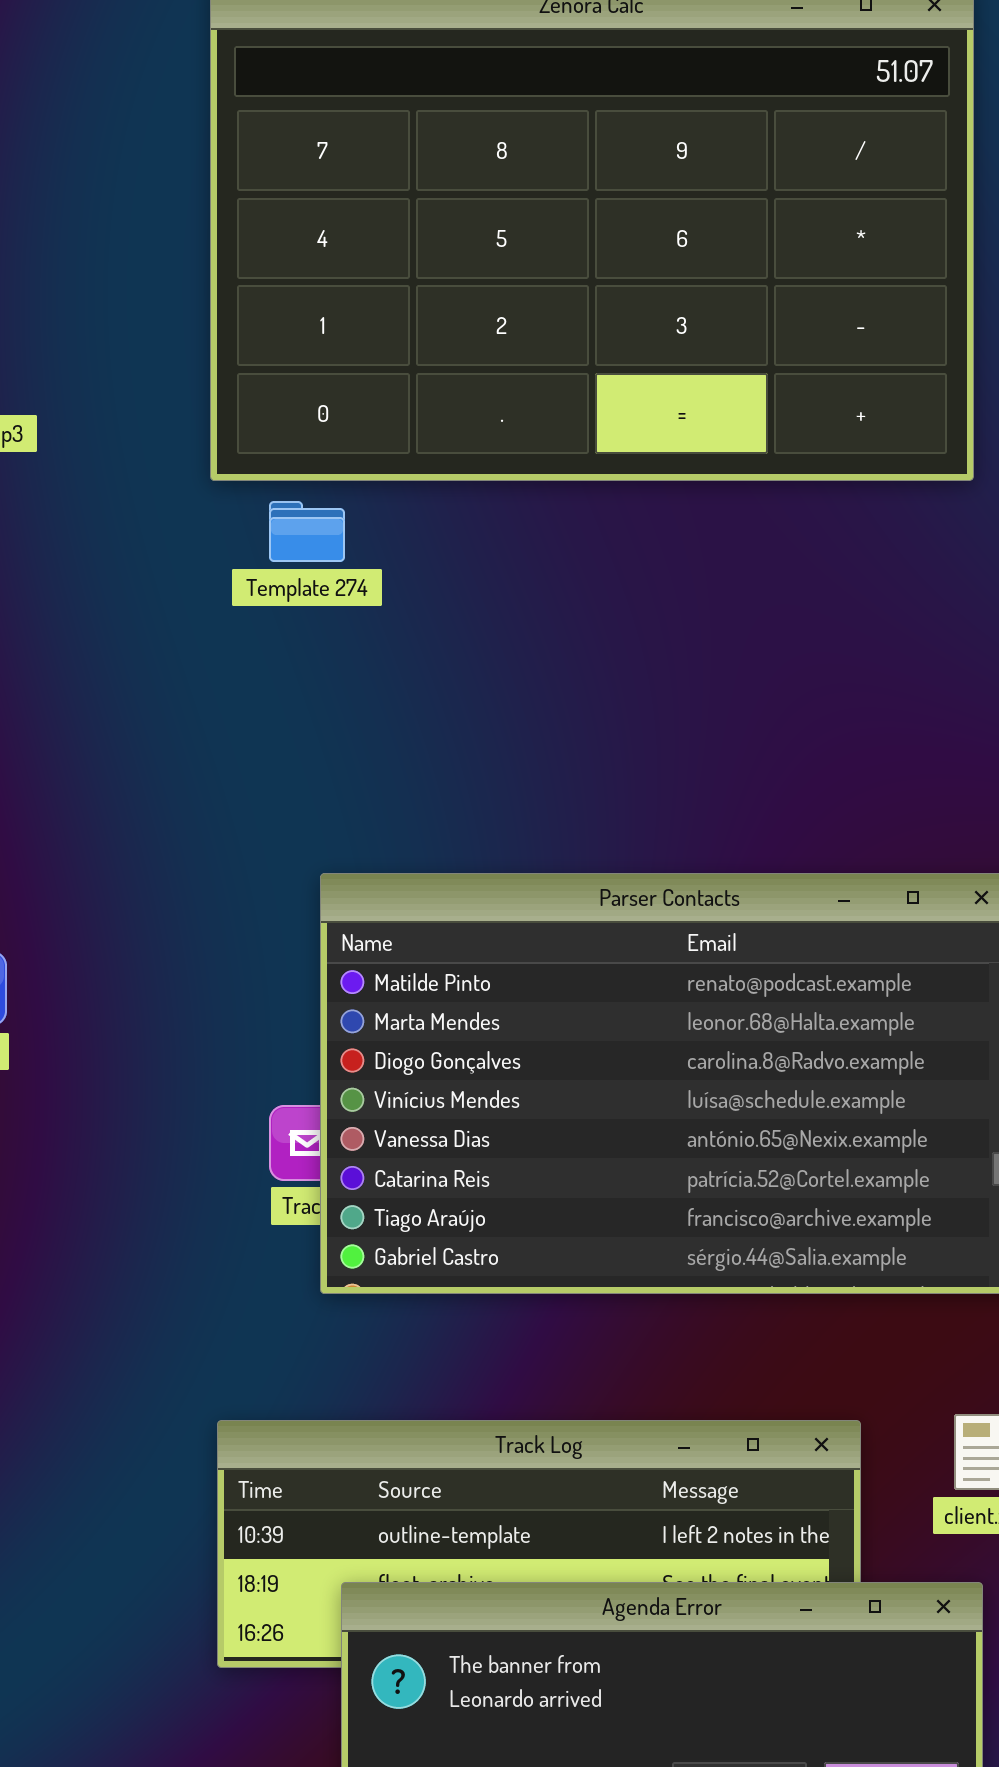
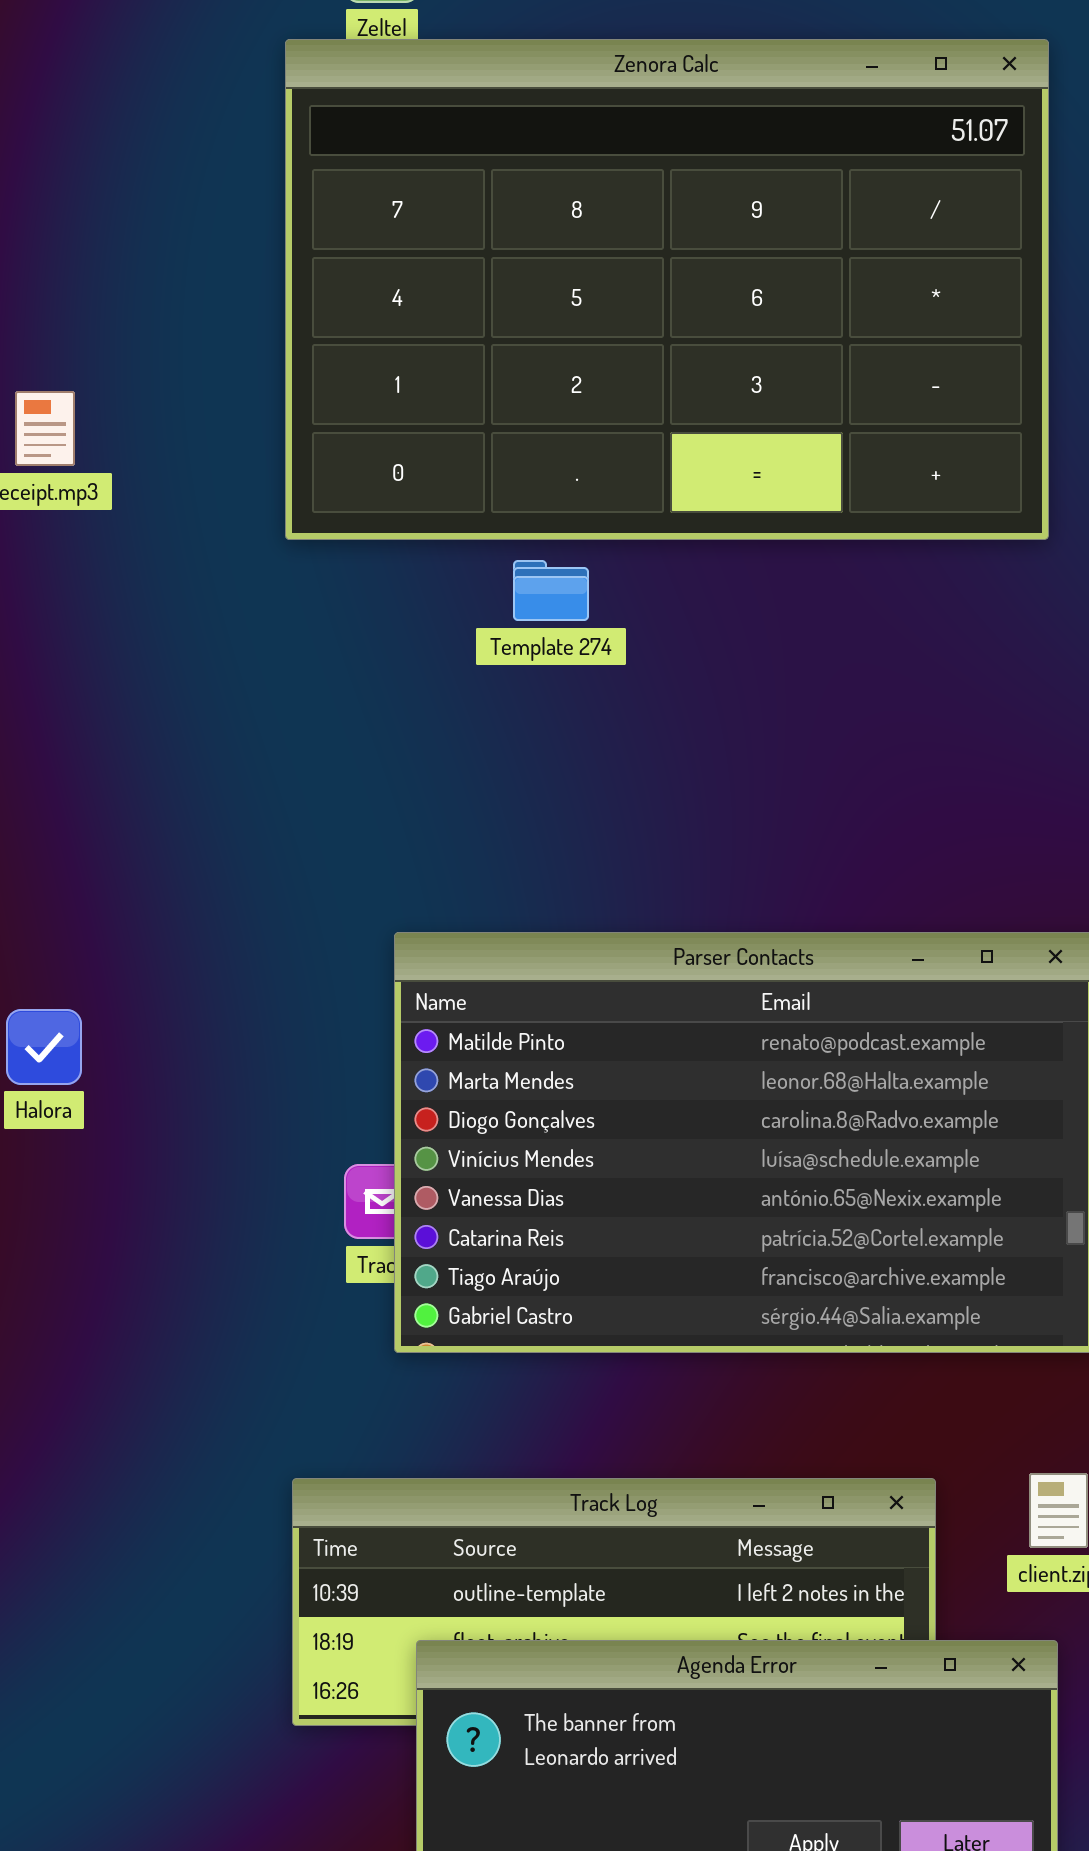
Template 274: [269,501,345,562] -> [513,560,589,621], moved

